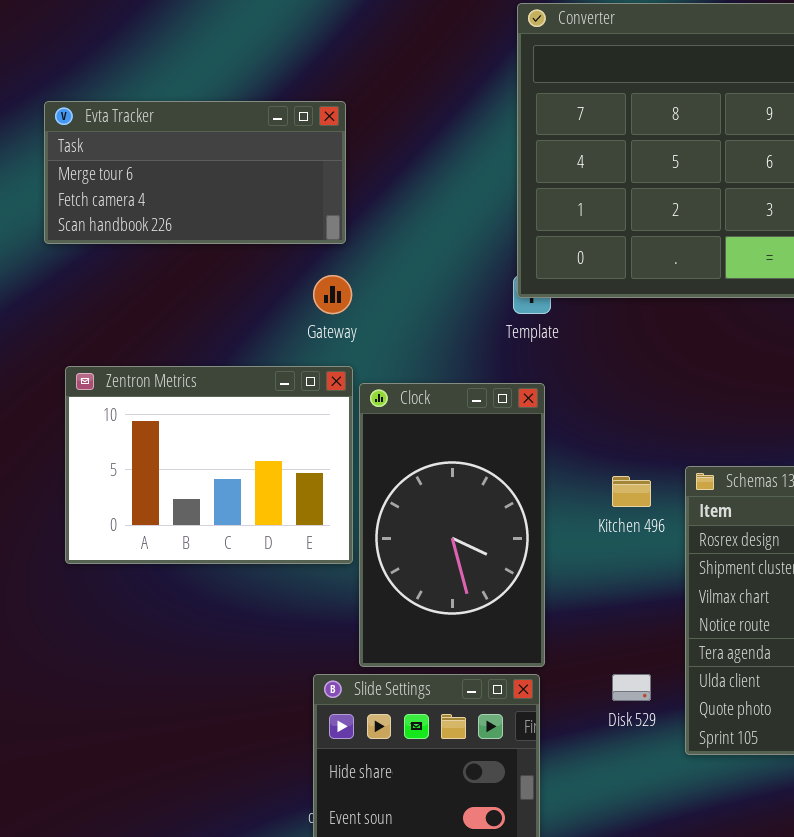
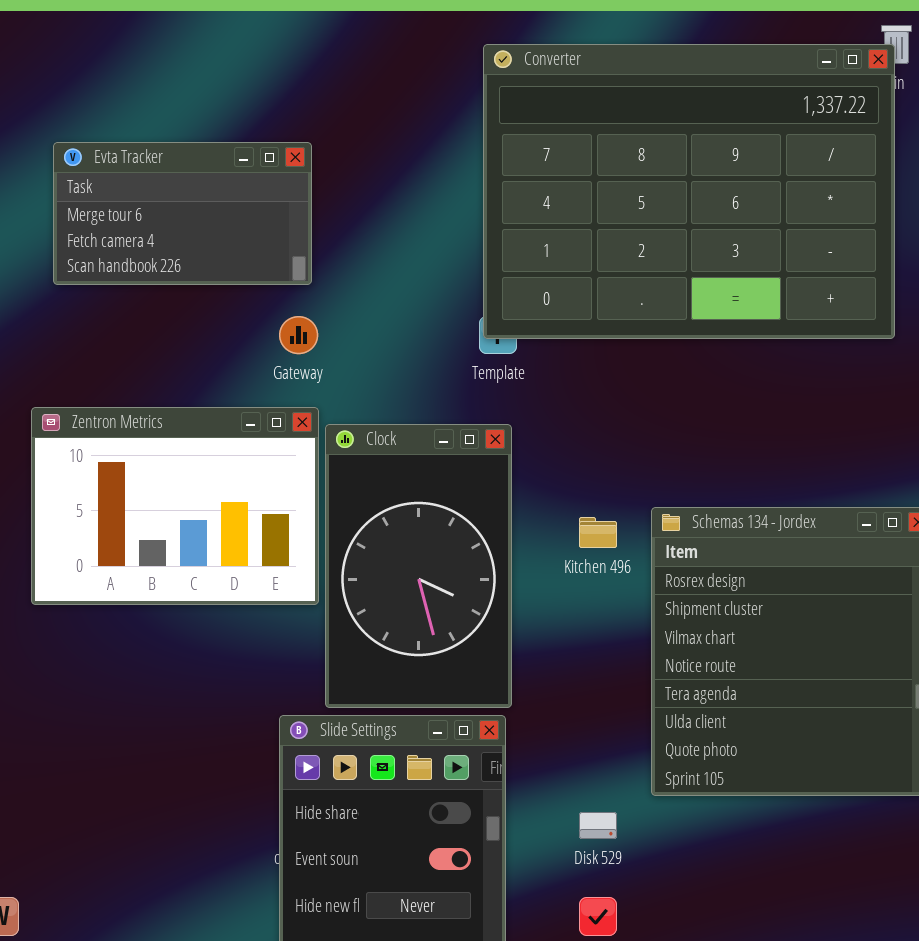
Evta Tracker: [44,101,346,244] -> [53,142,312,285], resized
Disk 529: [612,674,651,701] -> [579,812,617,839], moved

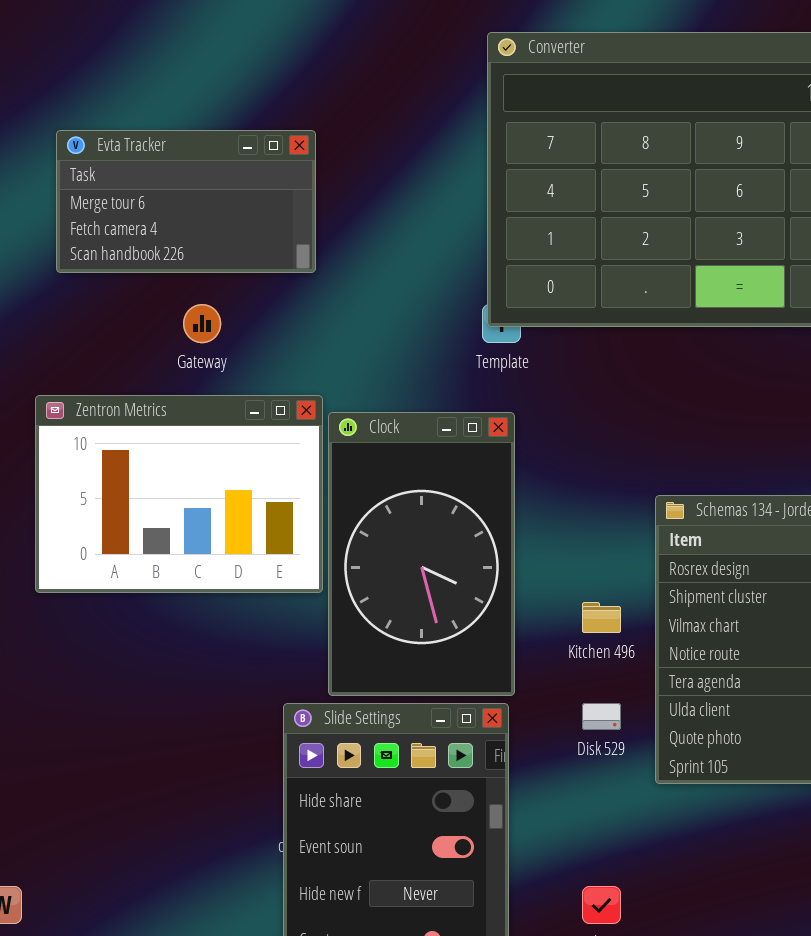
Gateway: [279,316,318,354] -> [183,304,221,343], moved
Kitchen 496: [579,517,617,548] -> [582,602,621,633], moved
Disk 529: [579,812,617,839] -> [582,703,621,730], moved

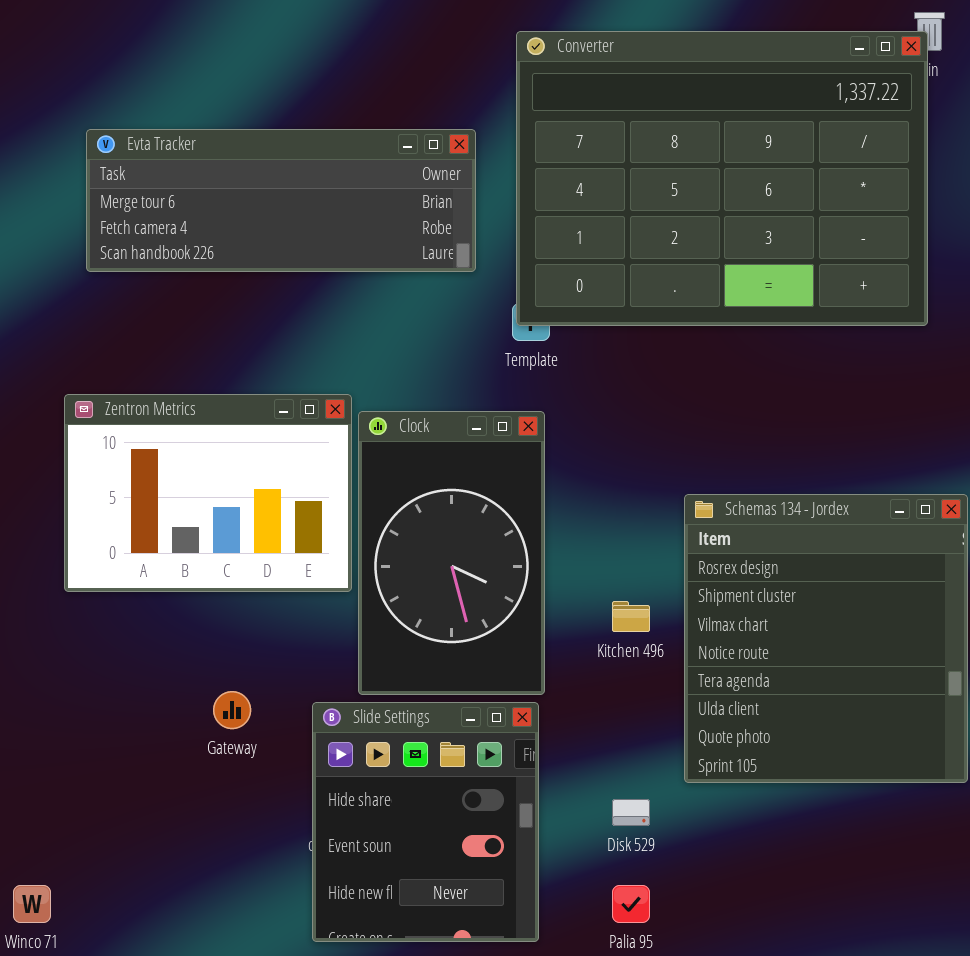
Evta Tracker: [56,130,316,273] -> [86,129,476,272], resized
Gateway: [183,304,221,343] -> [213,691,251,729], moved
Disk 529: [582,703,621,730] -> [612,799,650,826], moved

